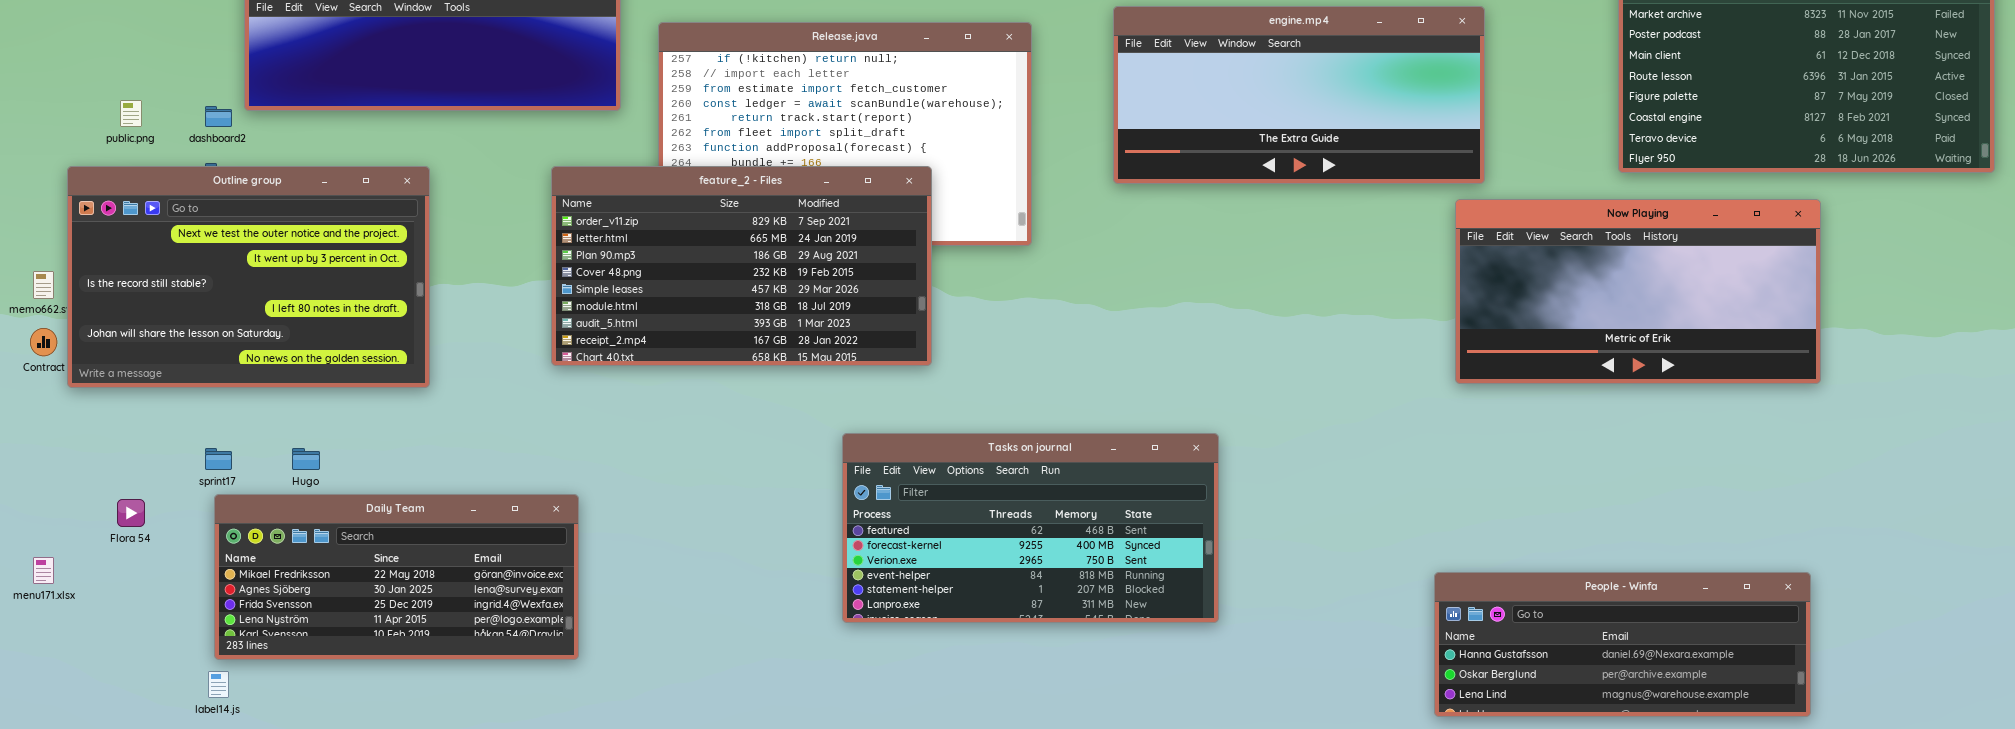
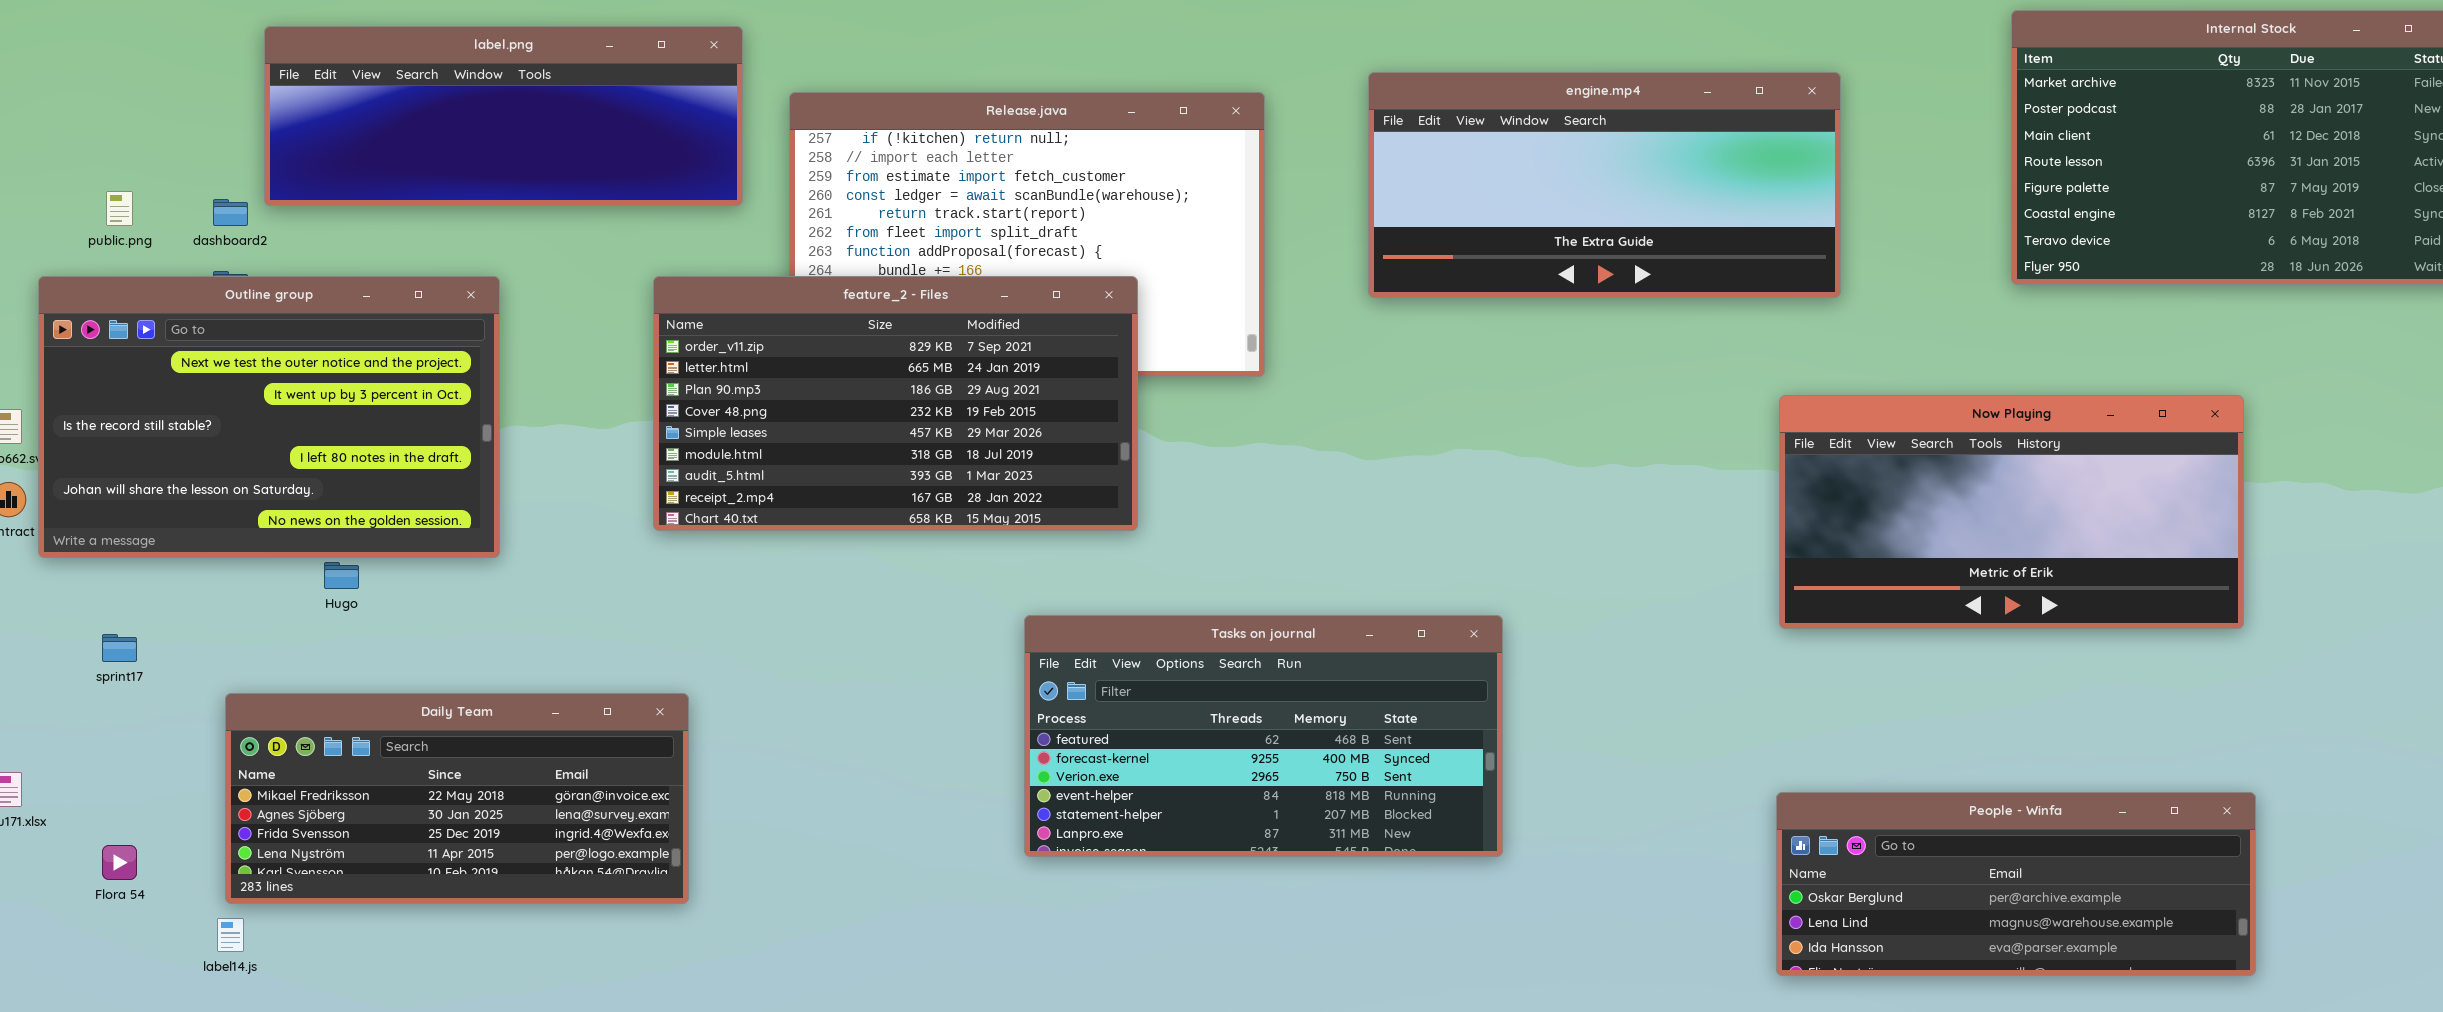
Now Playing: [1455,199,1821,384] -> [1779,395,2244,629], moved
sprint17: [205,448,232,470] -> [102,634,137,662], moved
Hugo: [292,448,320,470] -> [324,562,359,589], moved
Flora 54: [117,499,145,527] -> [102,845,137,880], moved
People - Winfa: [1434,572,1811,717] -> [1776,792,2256,976], scrolled down 1 row

